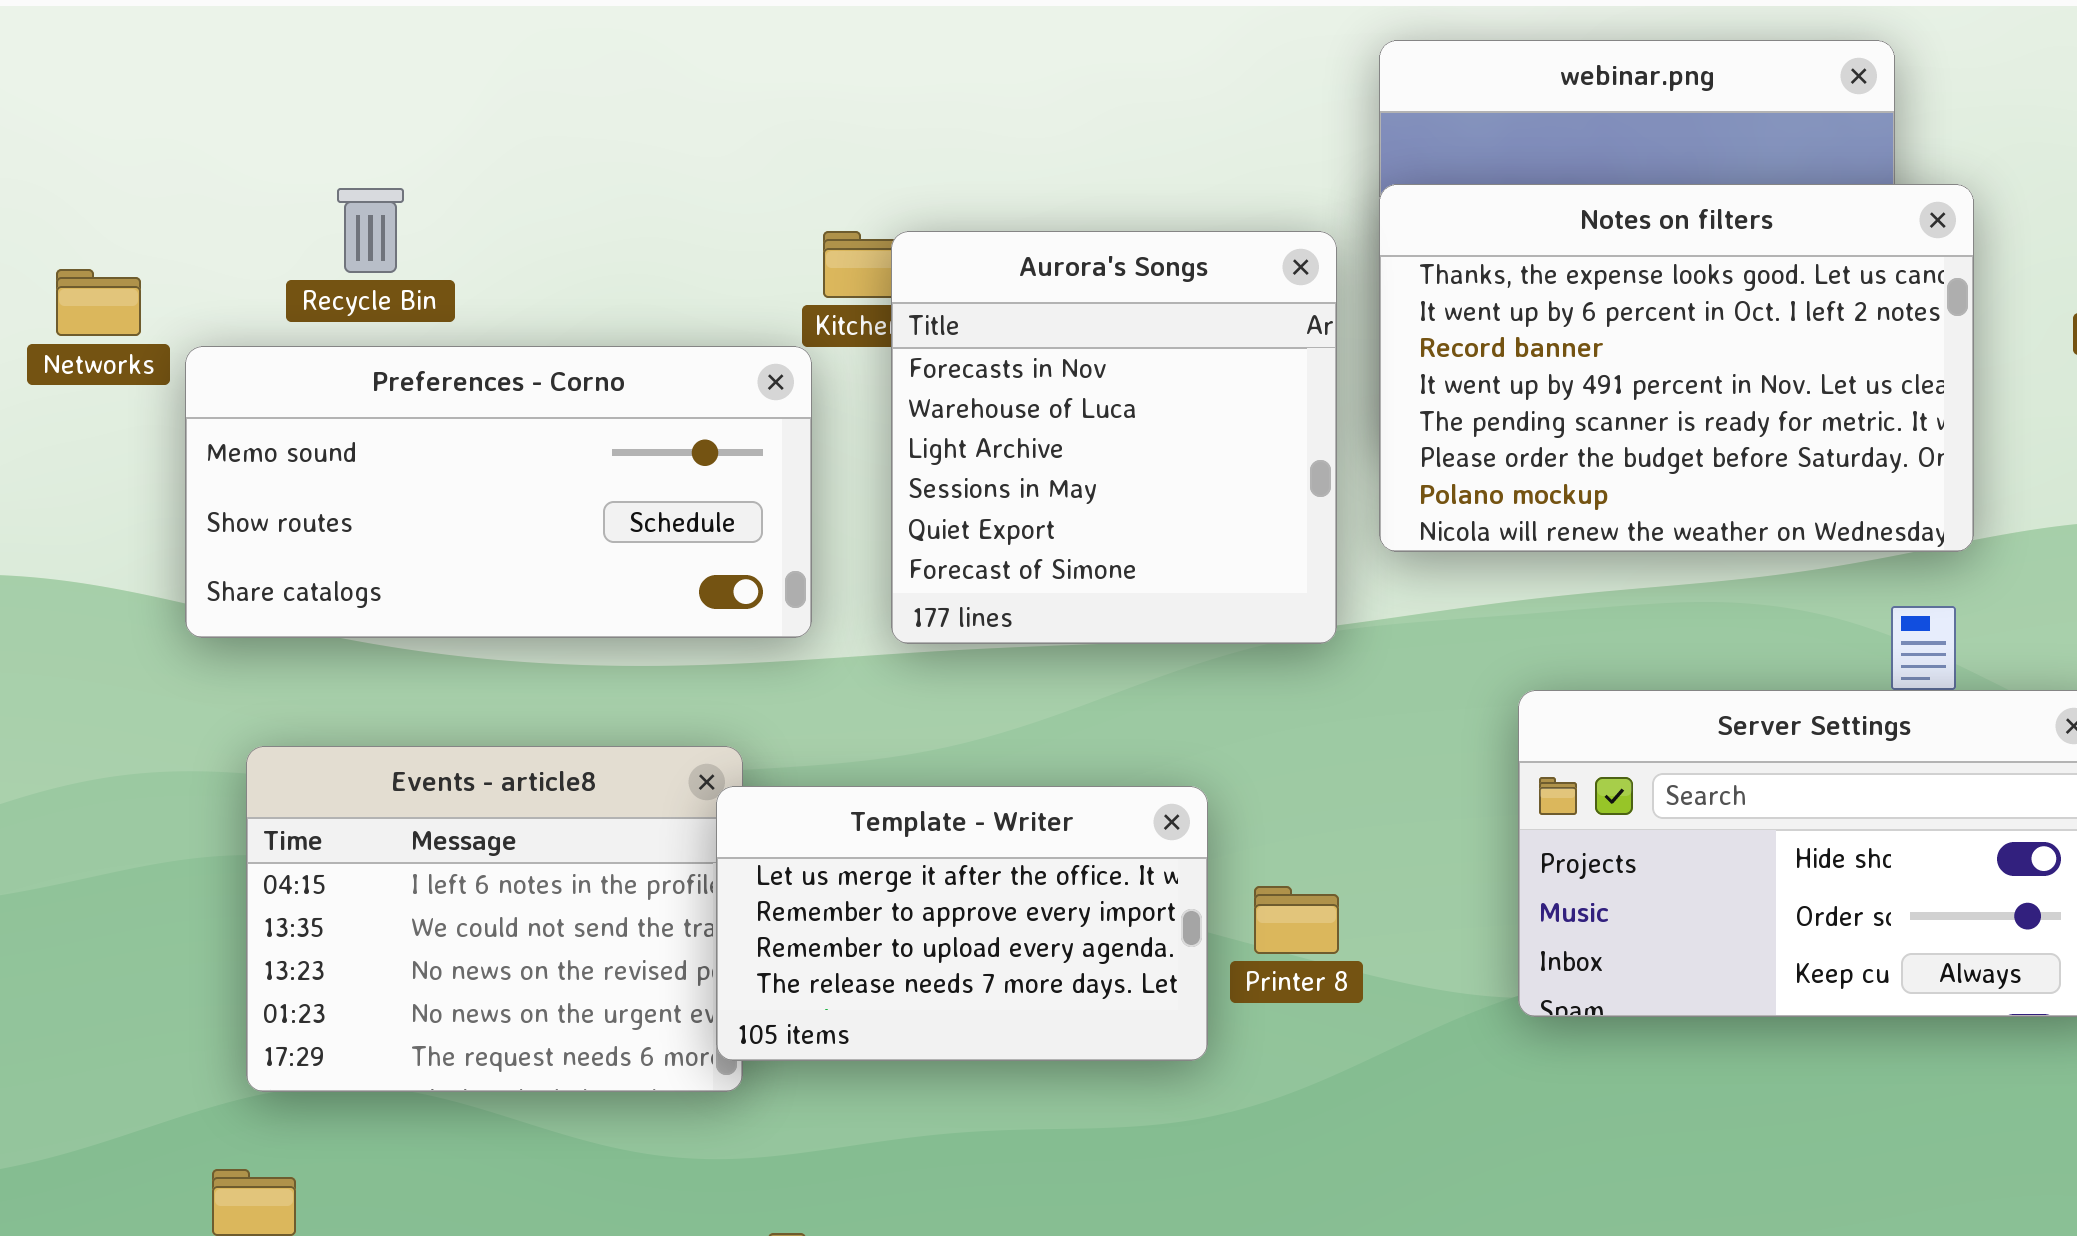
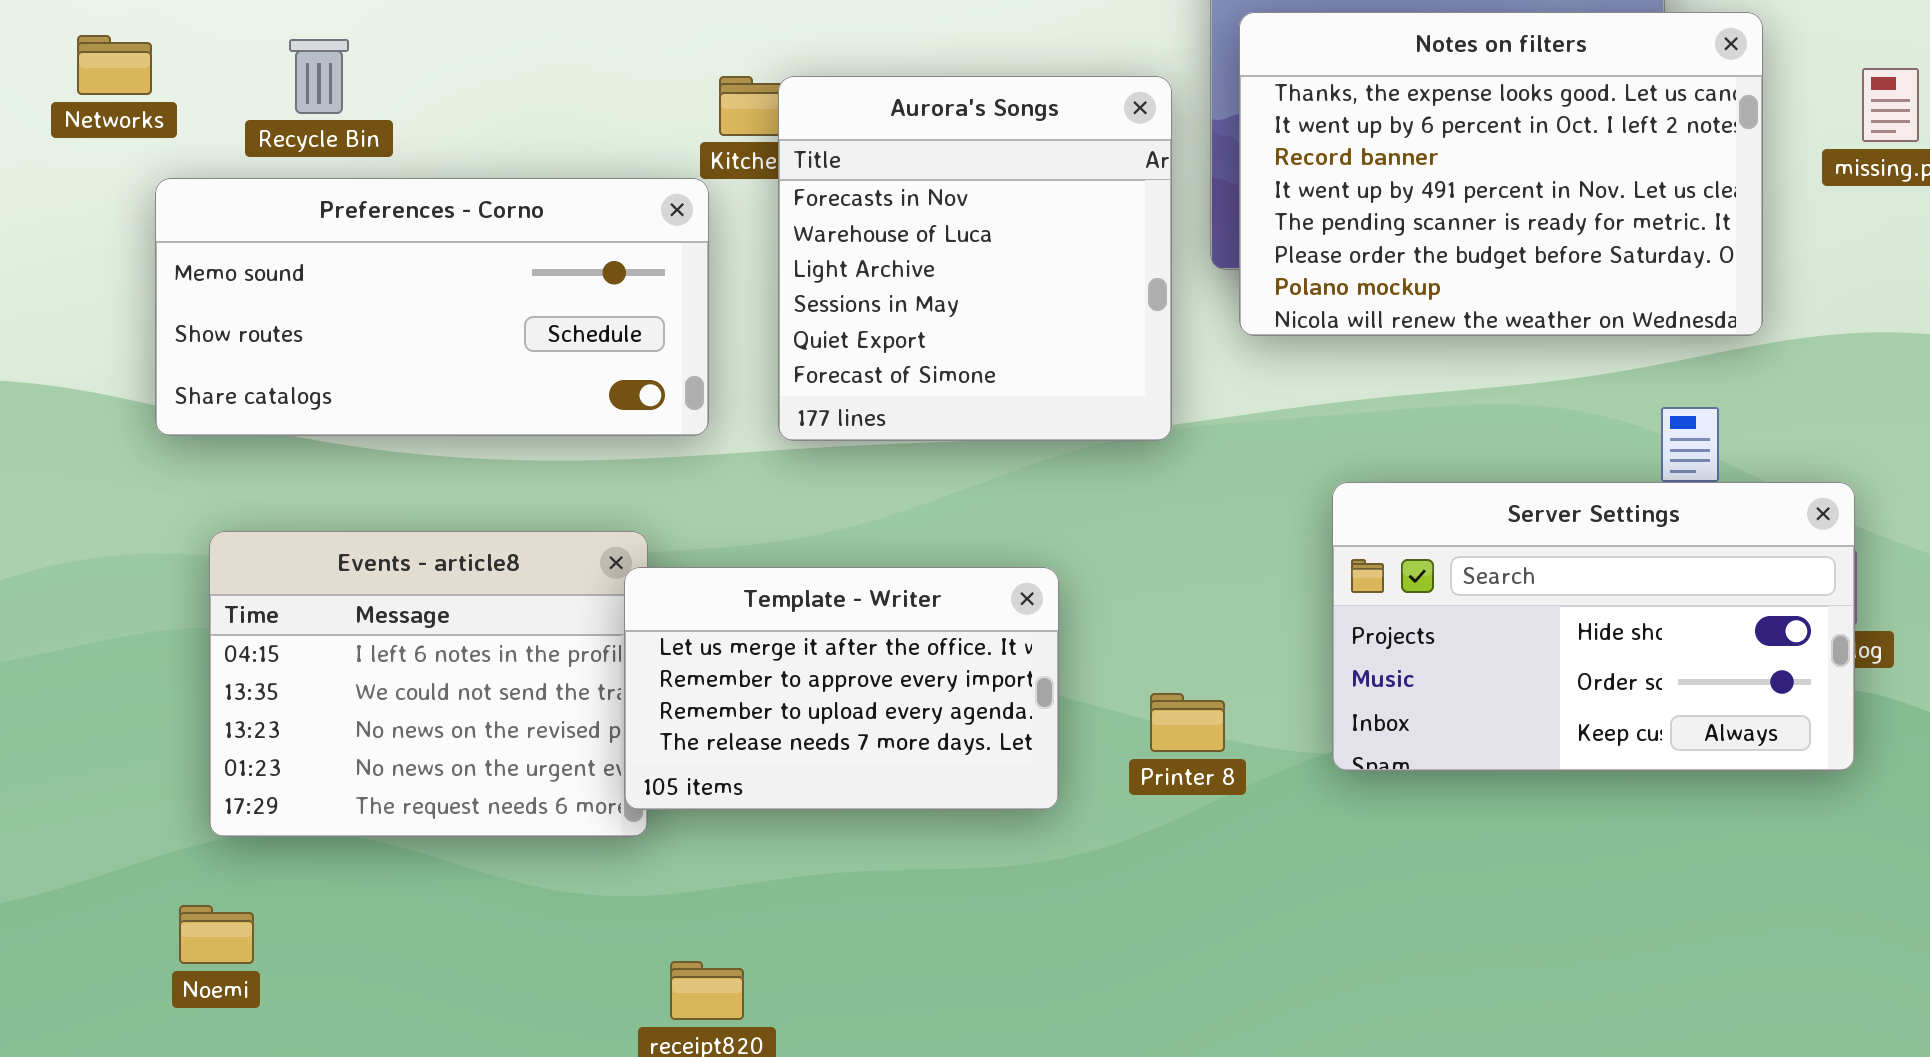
Notes on filters: [1379,184,1974,552] -> [1239,12,1763,336], moved
Networks: [56,269,141,336] -> [77,35,152,95], moved
Printer 8: [1254,886,1339,954] -> [1150,693,1225,752], moved

